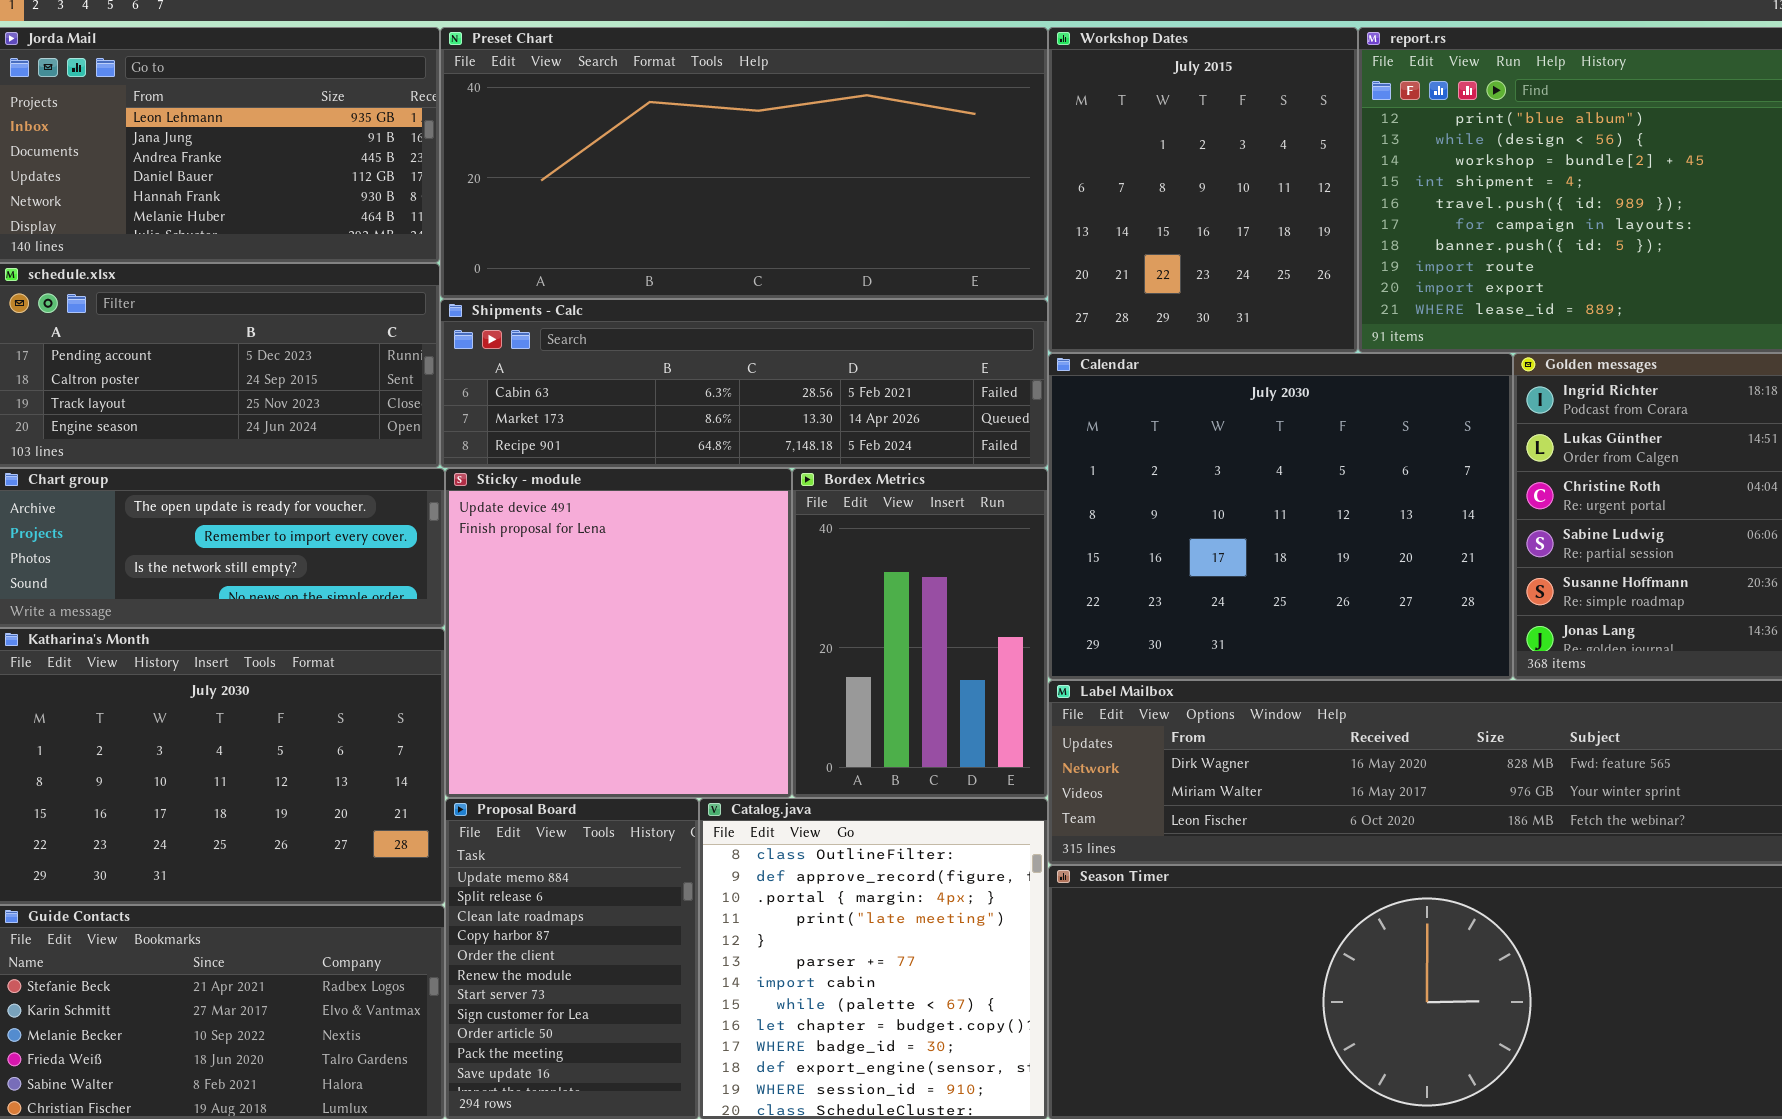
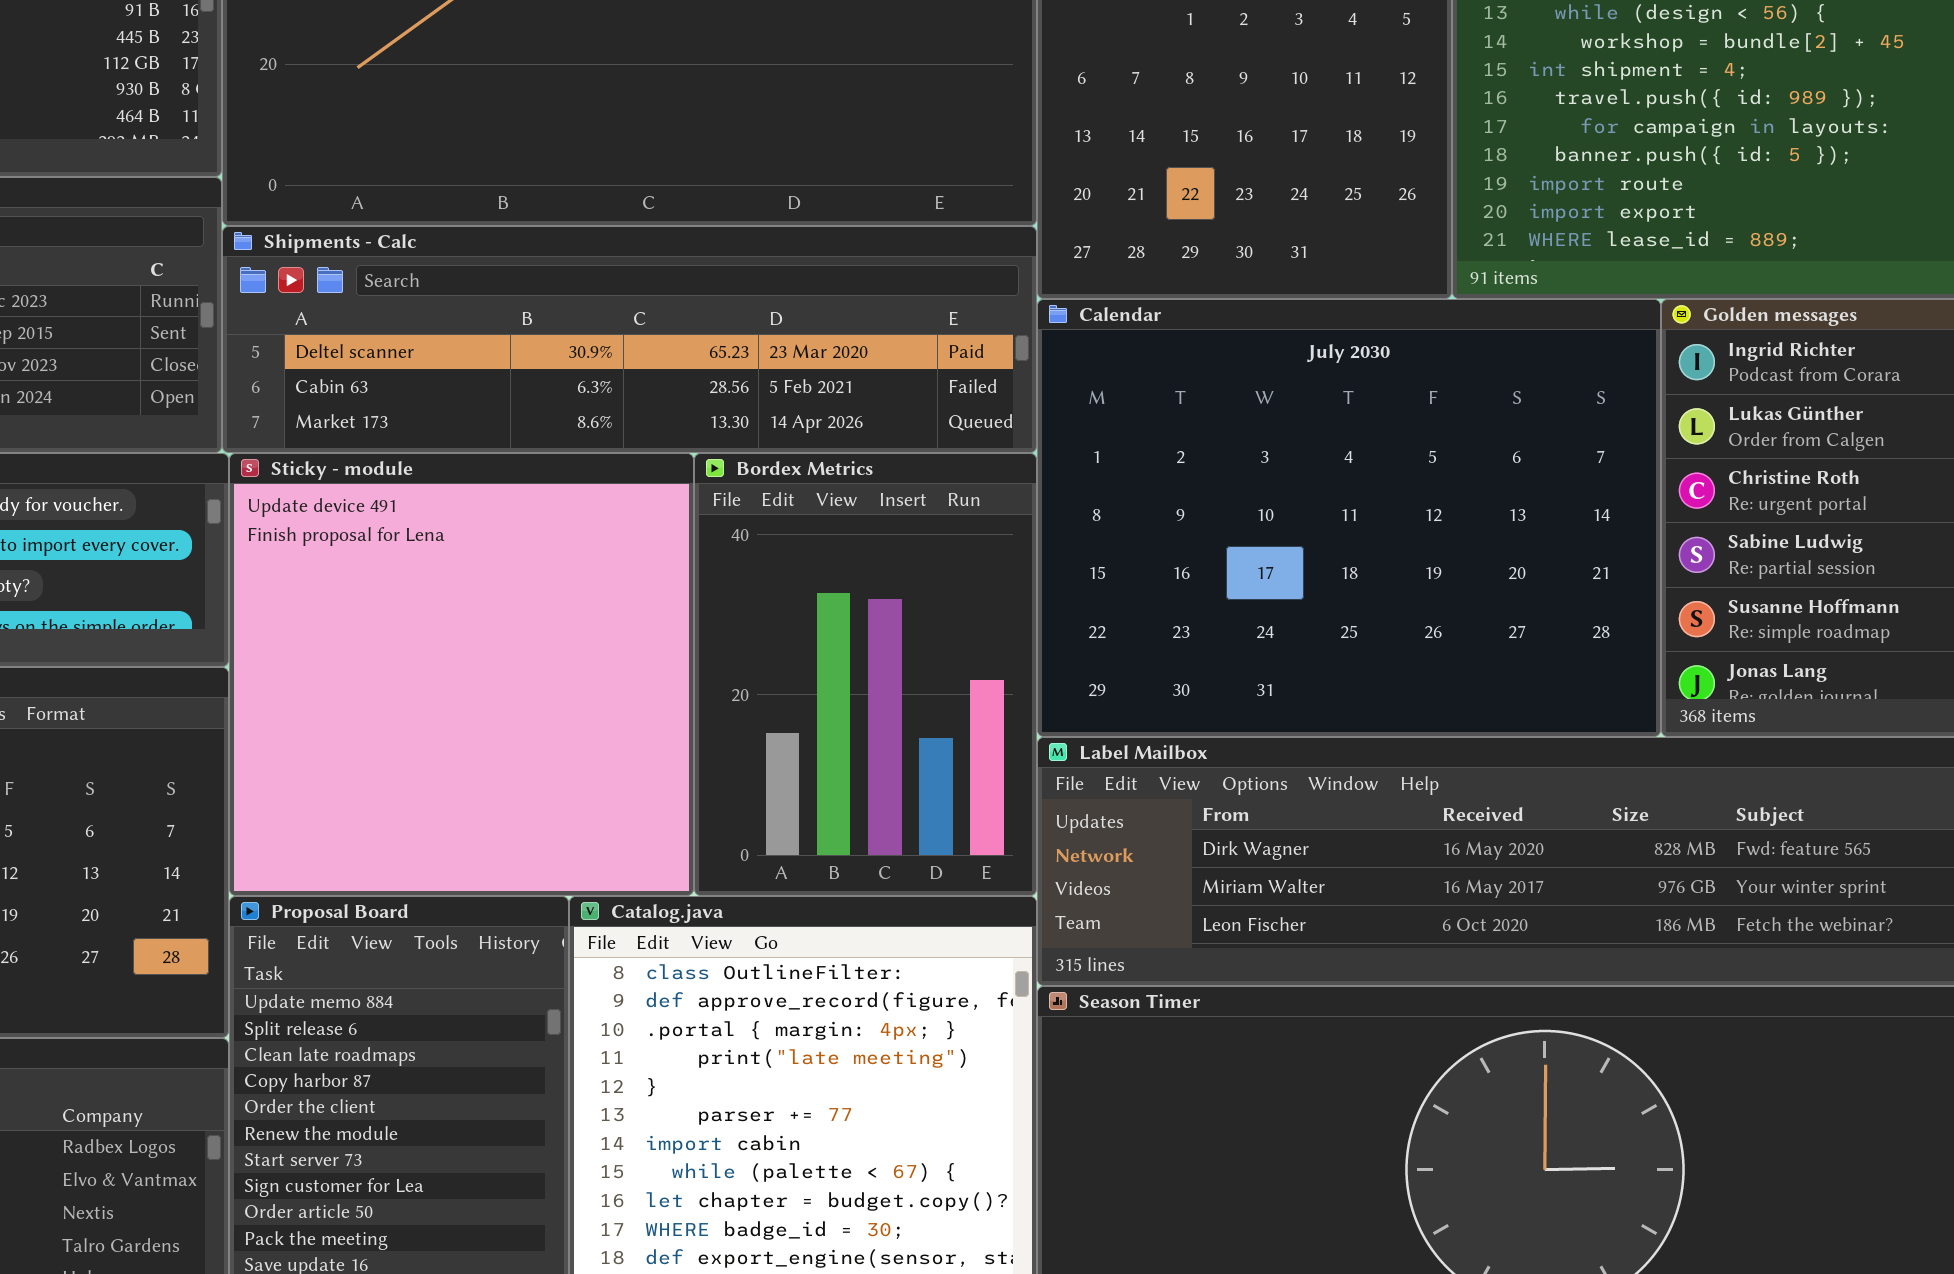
Shipments - Calc: [440,299,1048,468] -> [222,226,1037,453], scrolled up 1 row

